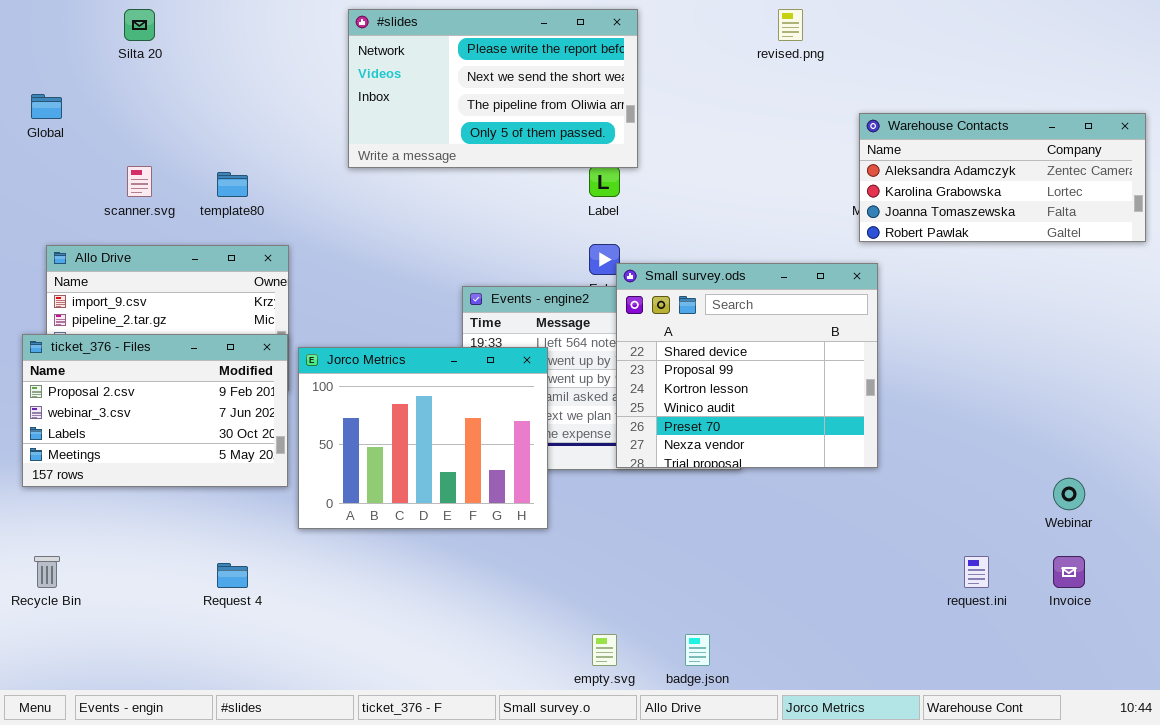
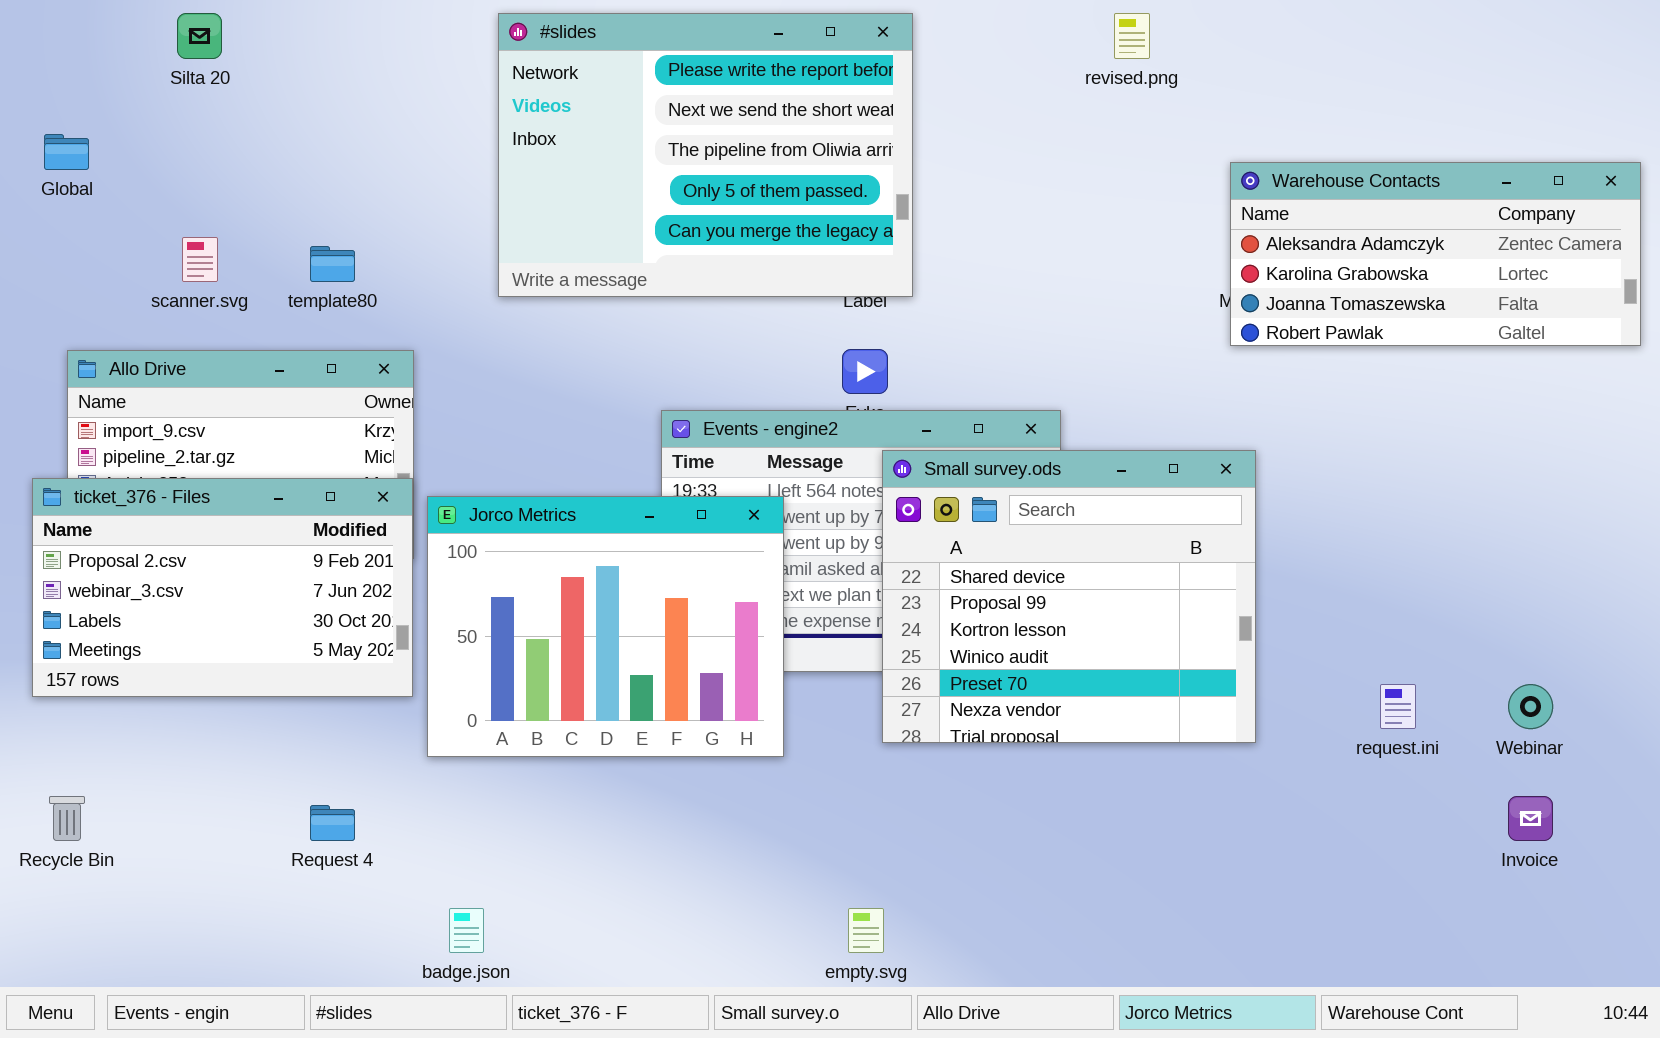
#slides: [348,9,638,168] -> [498,13,913,297], resized
Small survey.ods: [616,263,878,468] -> [882,450,1256,743], moved
request.ini: [964,556,989,588] -> [1380,684,1416,729], moved
badge.json: [685,634,710,666] -> [449,908,484,953], moved

